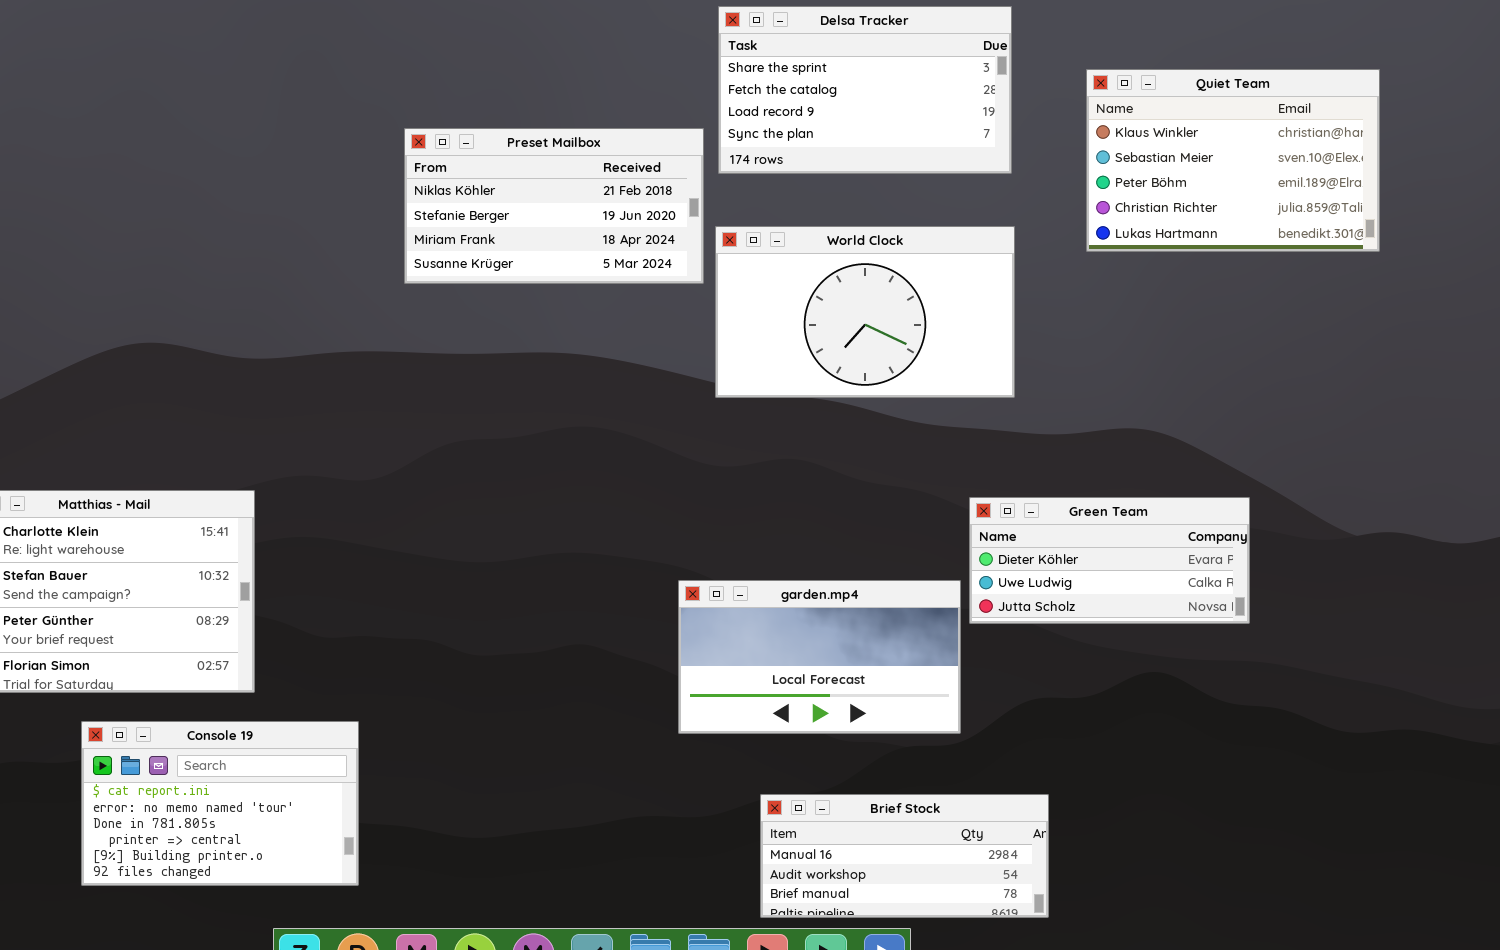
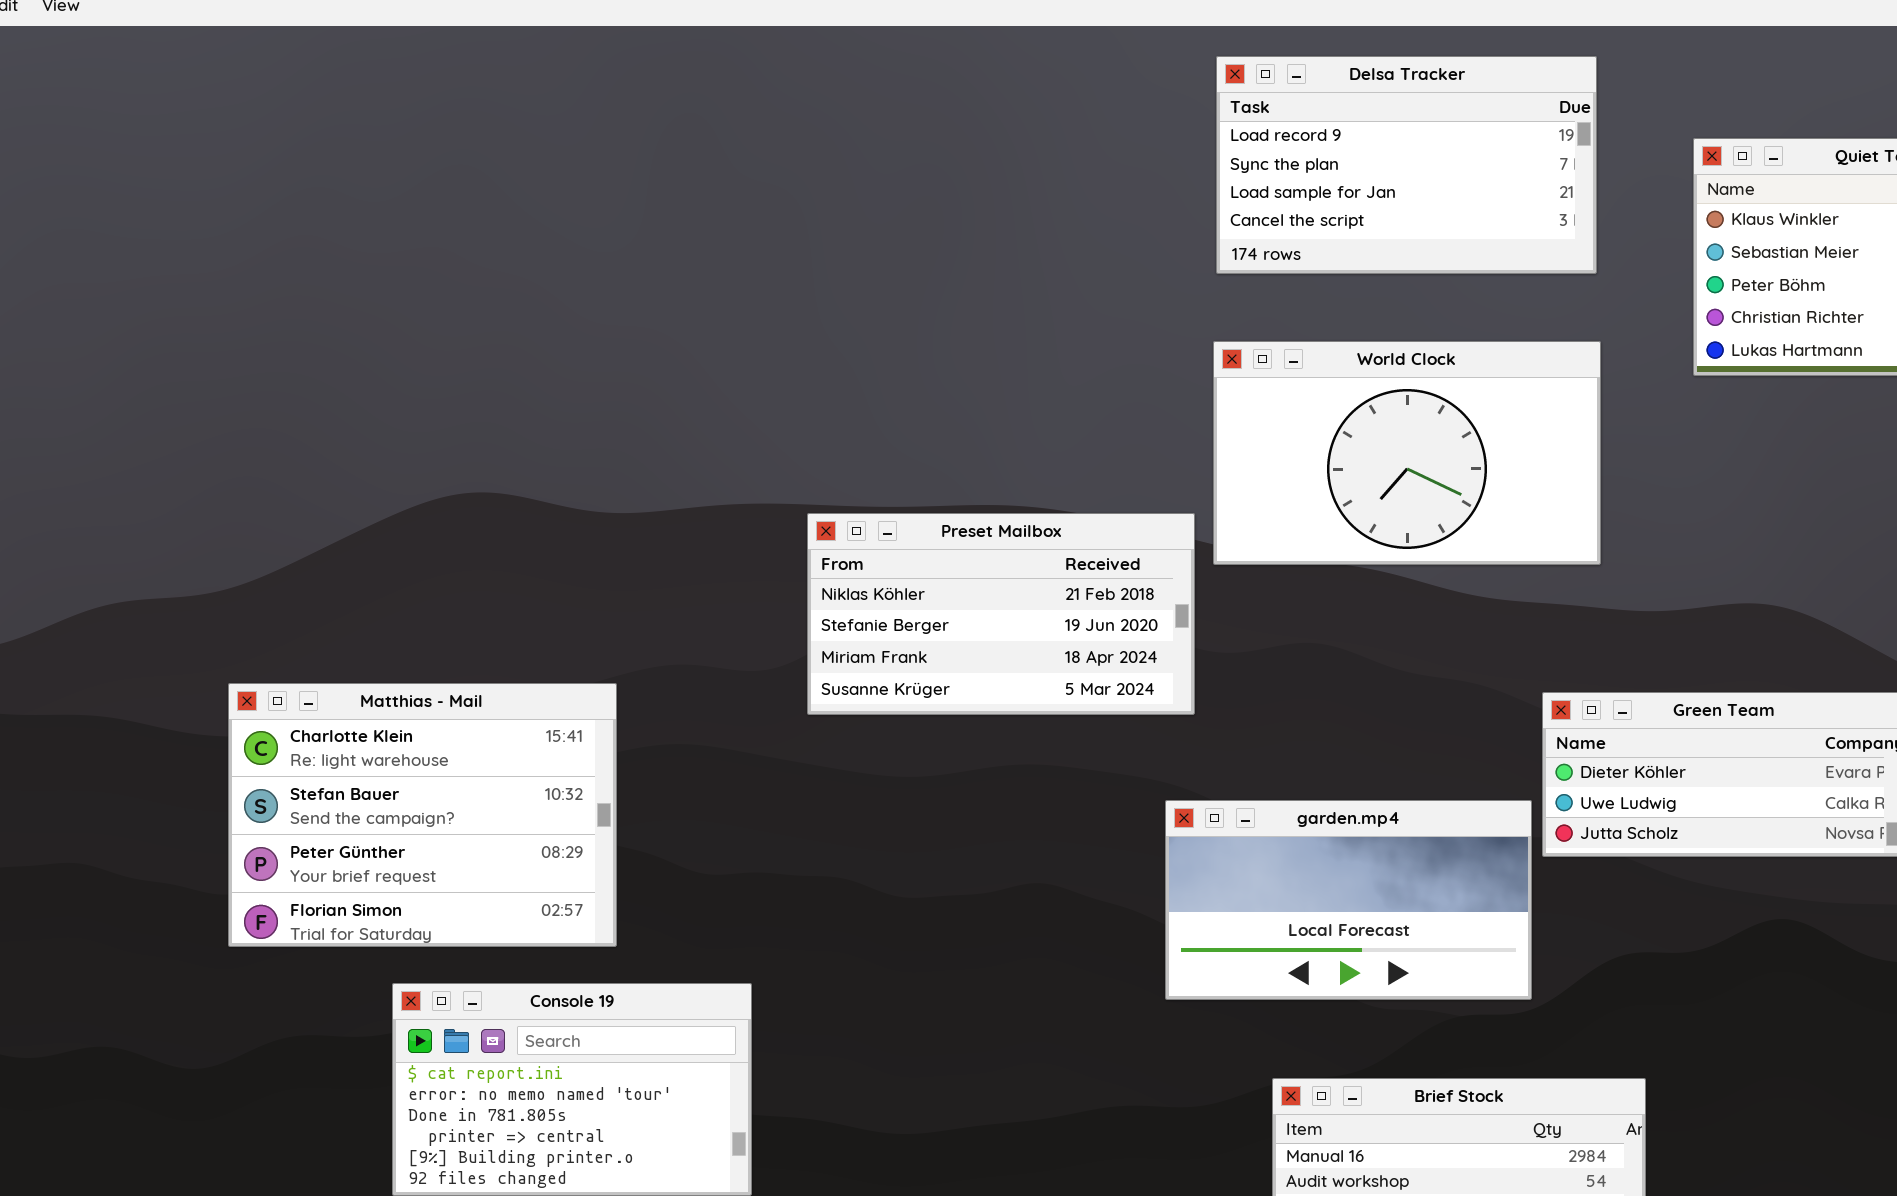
Delsa Tracker: [718,6,1012,174] -> [1216,56,1597,274], scrolled down 2 rows
Preset Mailbox: [404,128,704,284] -> [807,513,1195,715], moved

